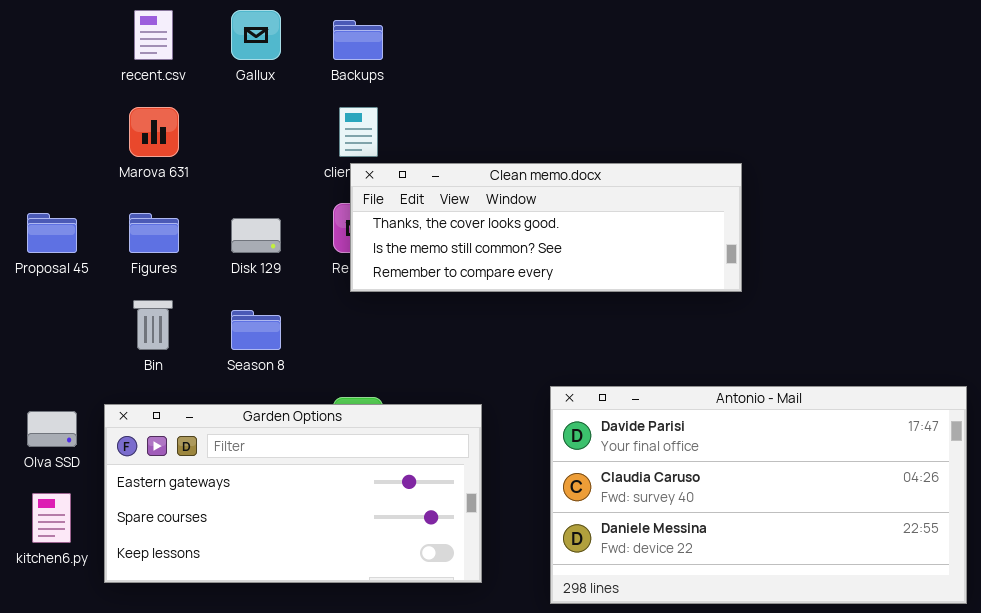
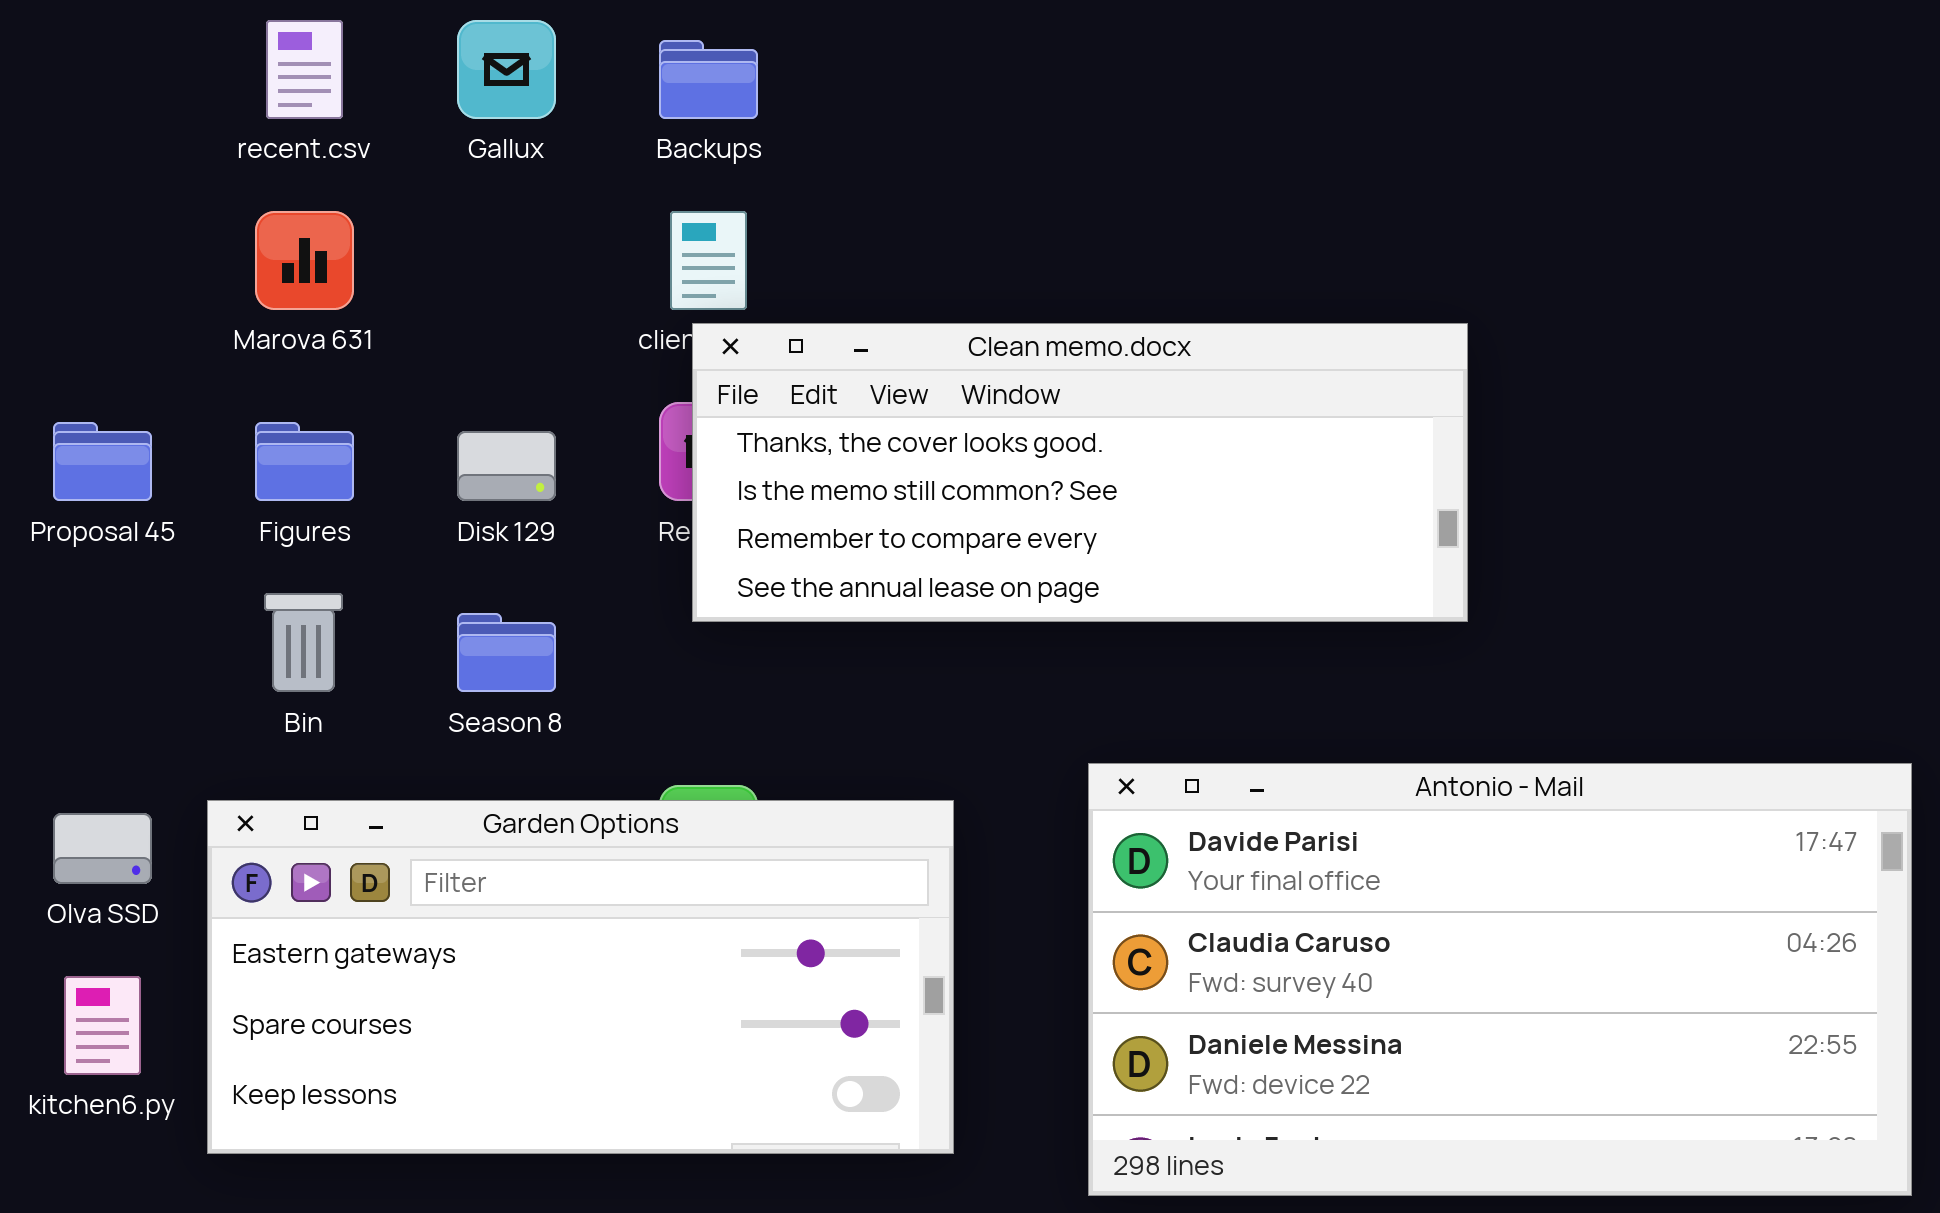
Clean memo.docx: [350,163,742,292] -> [692,323,1468,622], resized

